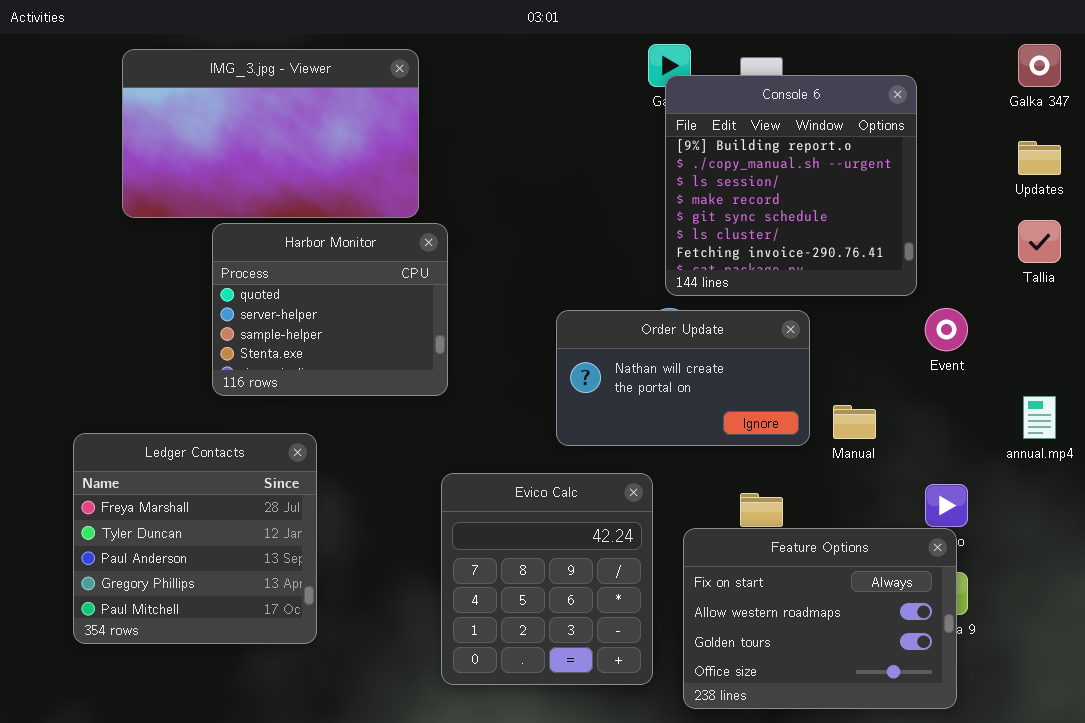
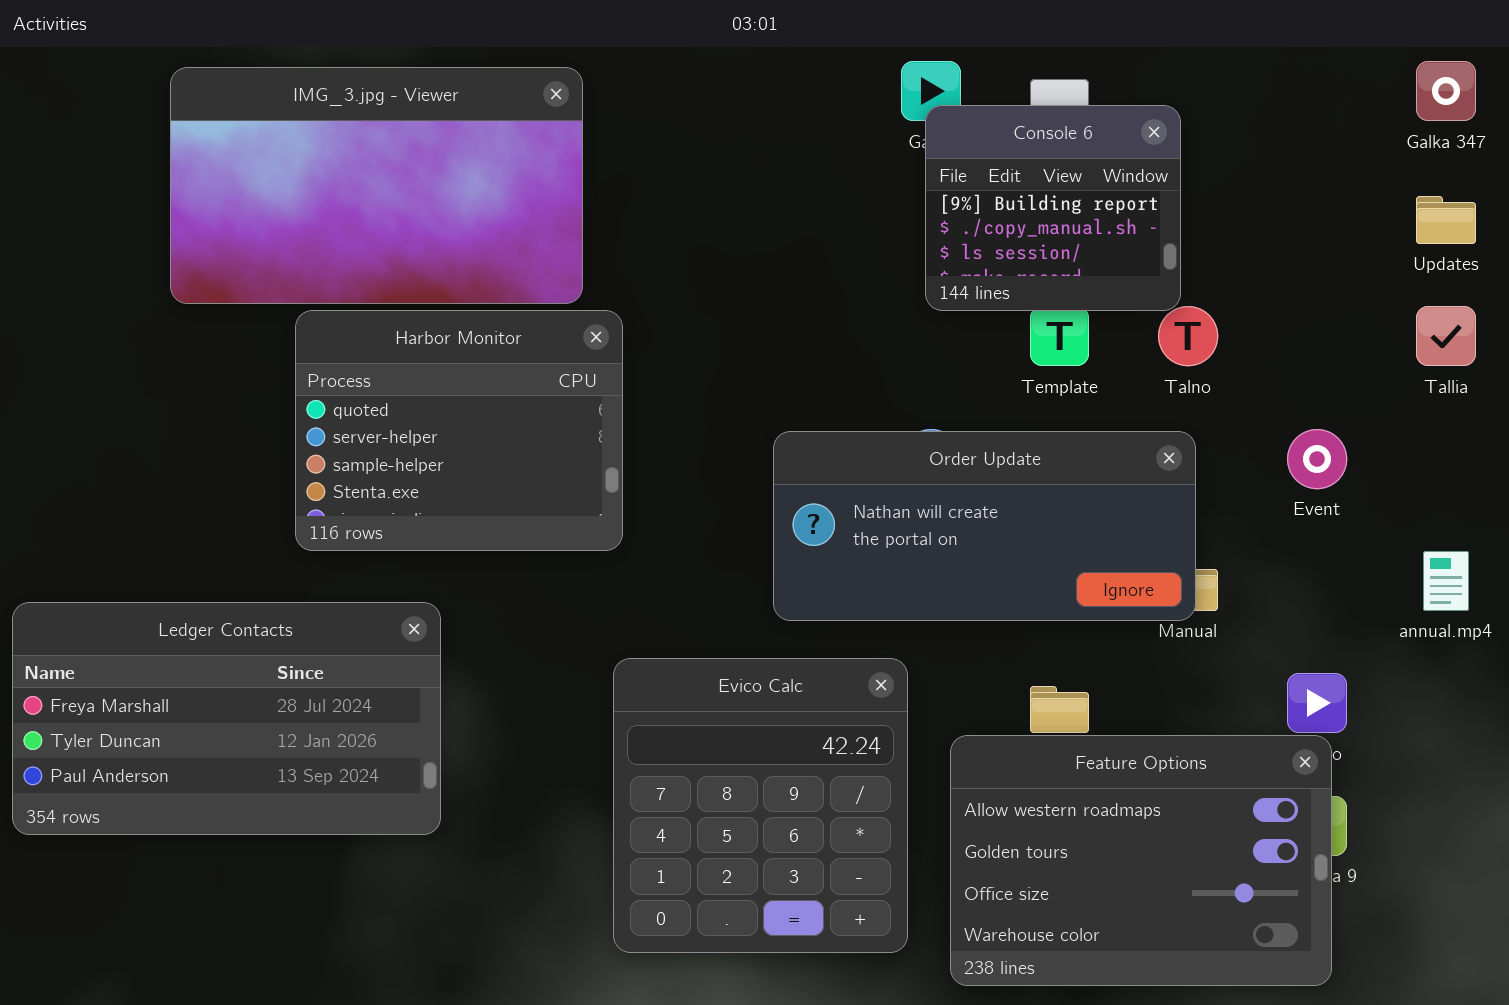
Console 6: [665,75,917,296] -> [925,105,1181,311], resized
Order Update: [556,310,810,446] -> [773,431,1196,621], resized
Ledger Contacts: [73,433,317,644] -> [12,602,441,835], resized
Feature Options: [683,528,957,709] -> [950,735,1332,986], scrolled down 1 row

